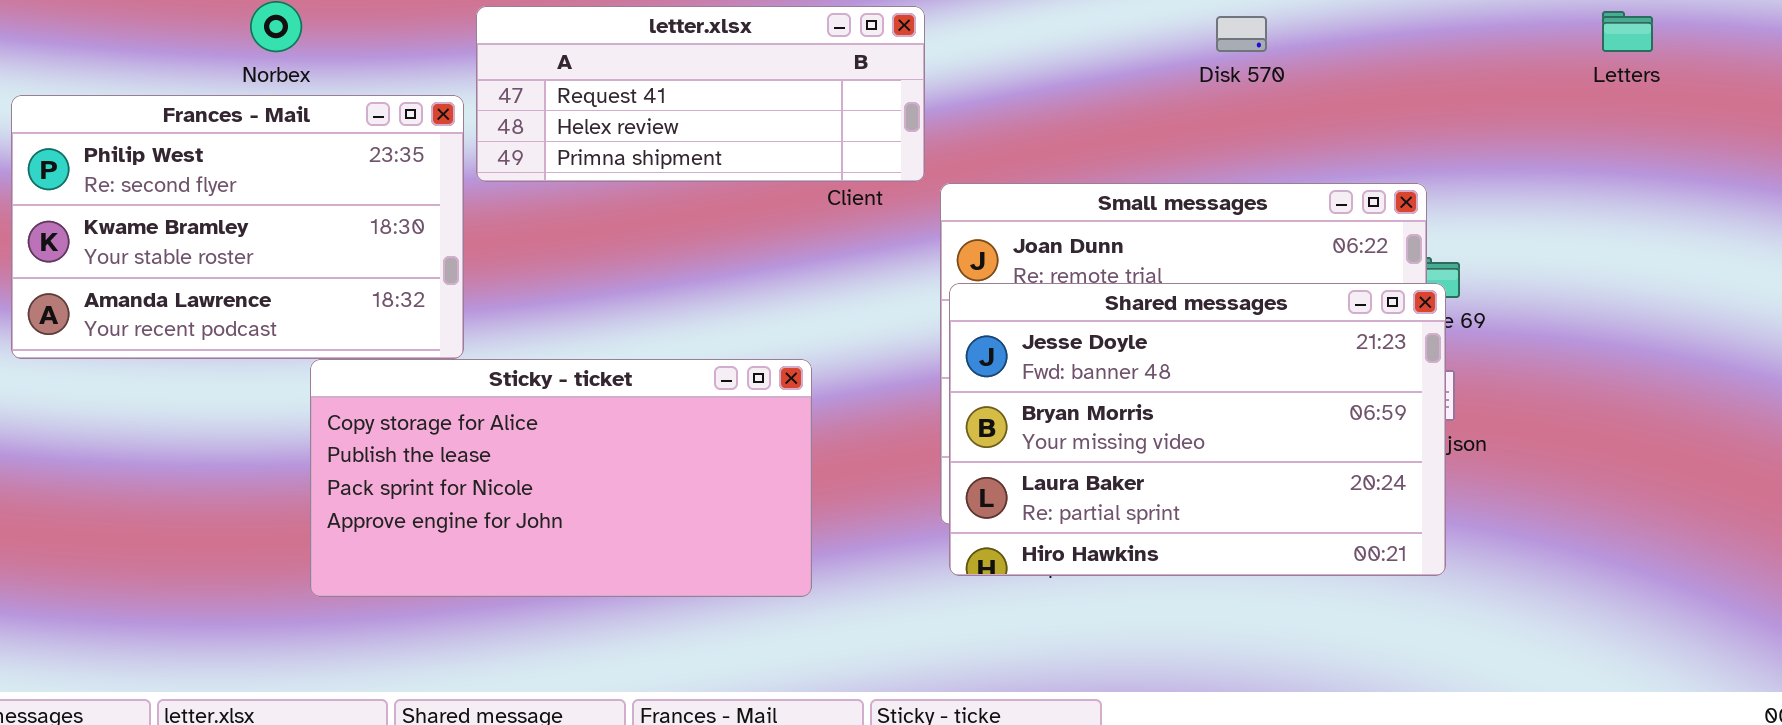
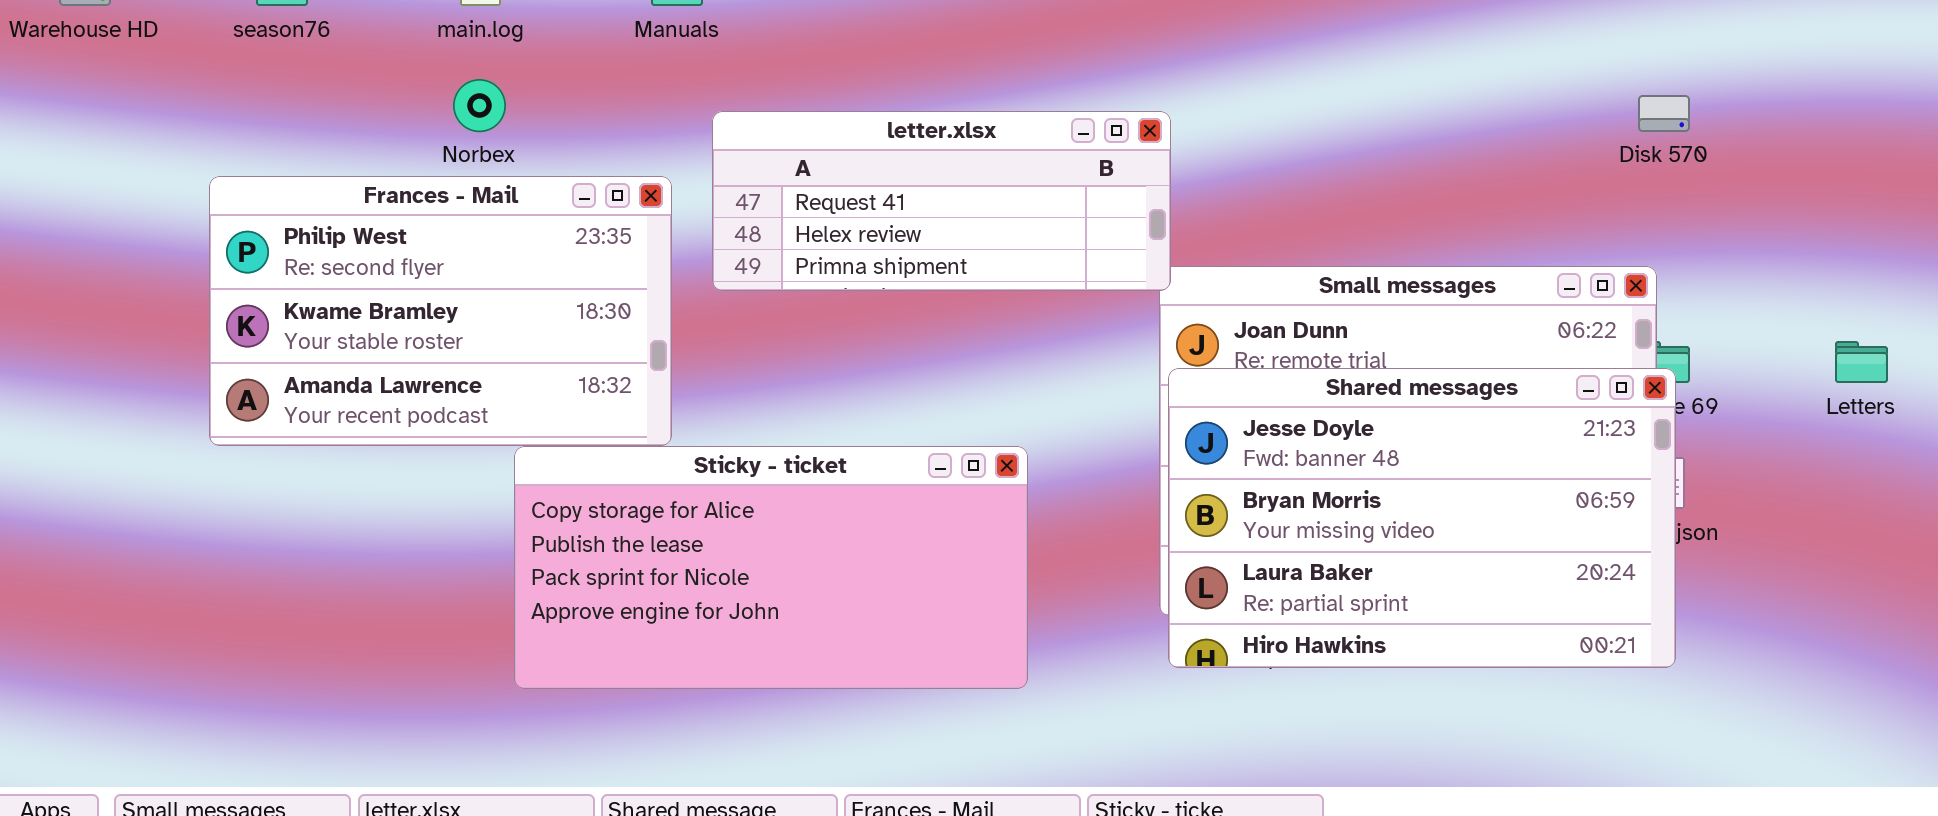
letter.xlsx: [476,6,925,182] -> [712,111,1171,291], moved
Letters: [1602,11,1653,52] -> [1835,341,1888,383], moved
Disk 570: [1216,16,1267,52] -> [1638,95,1690,132], moved

